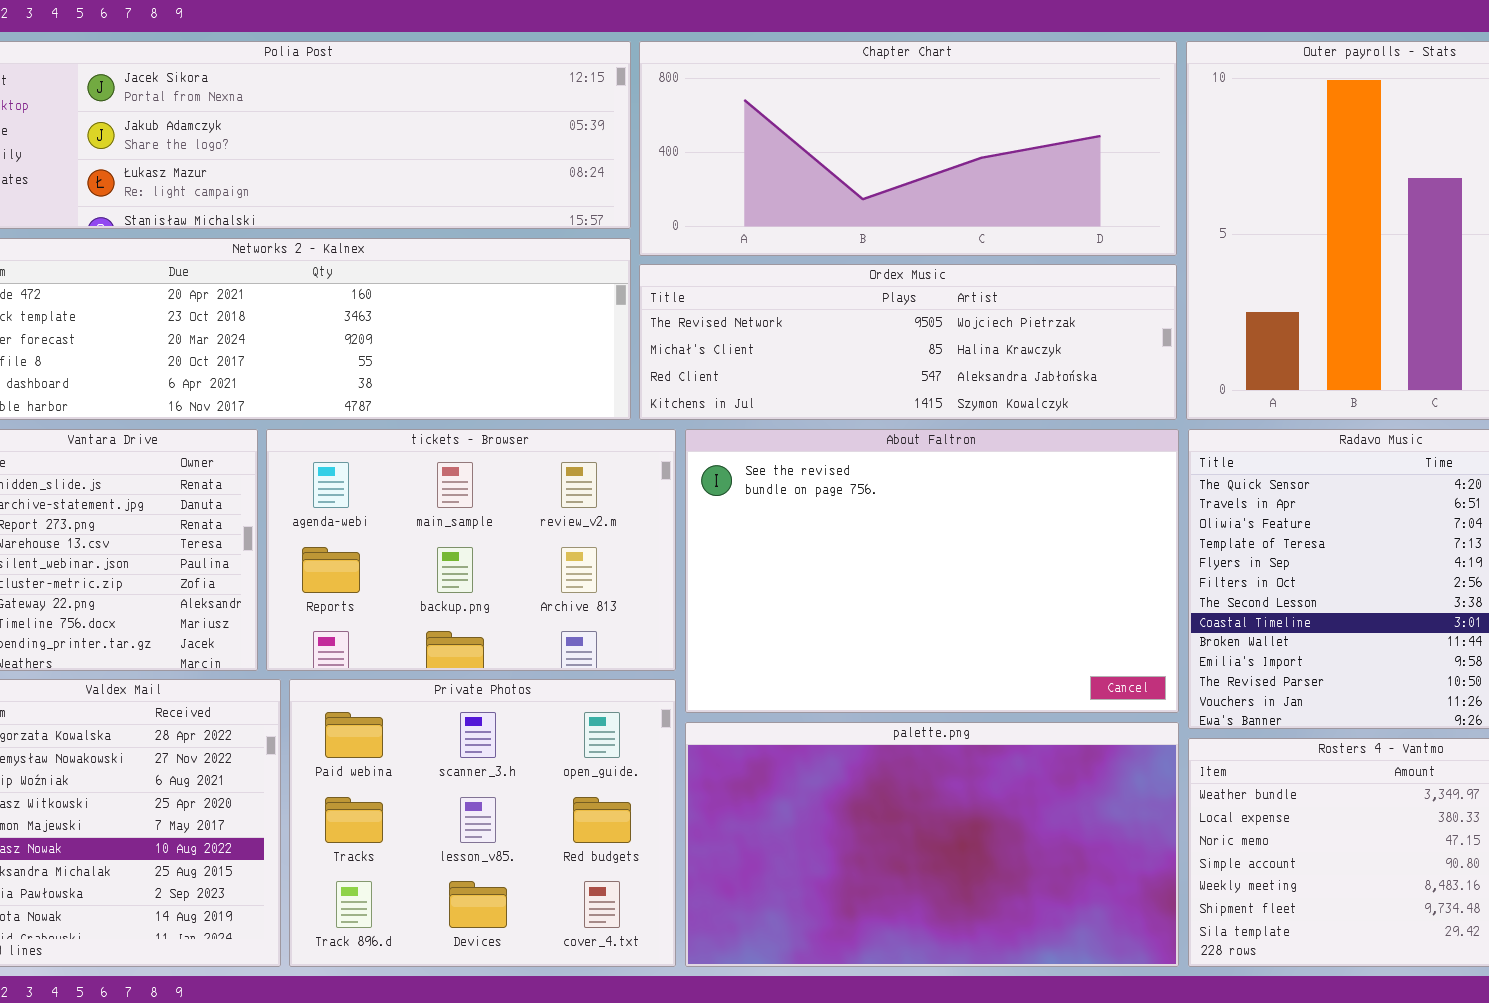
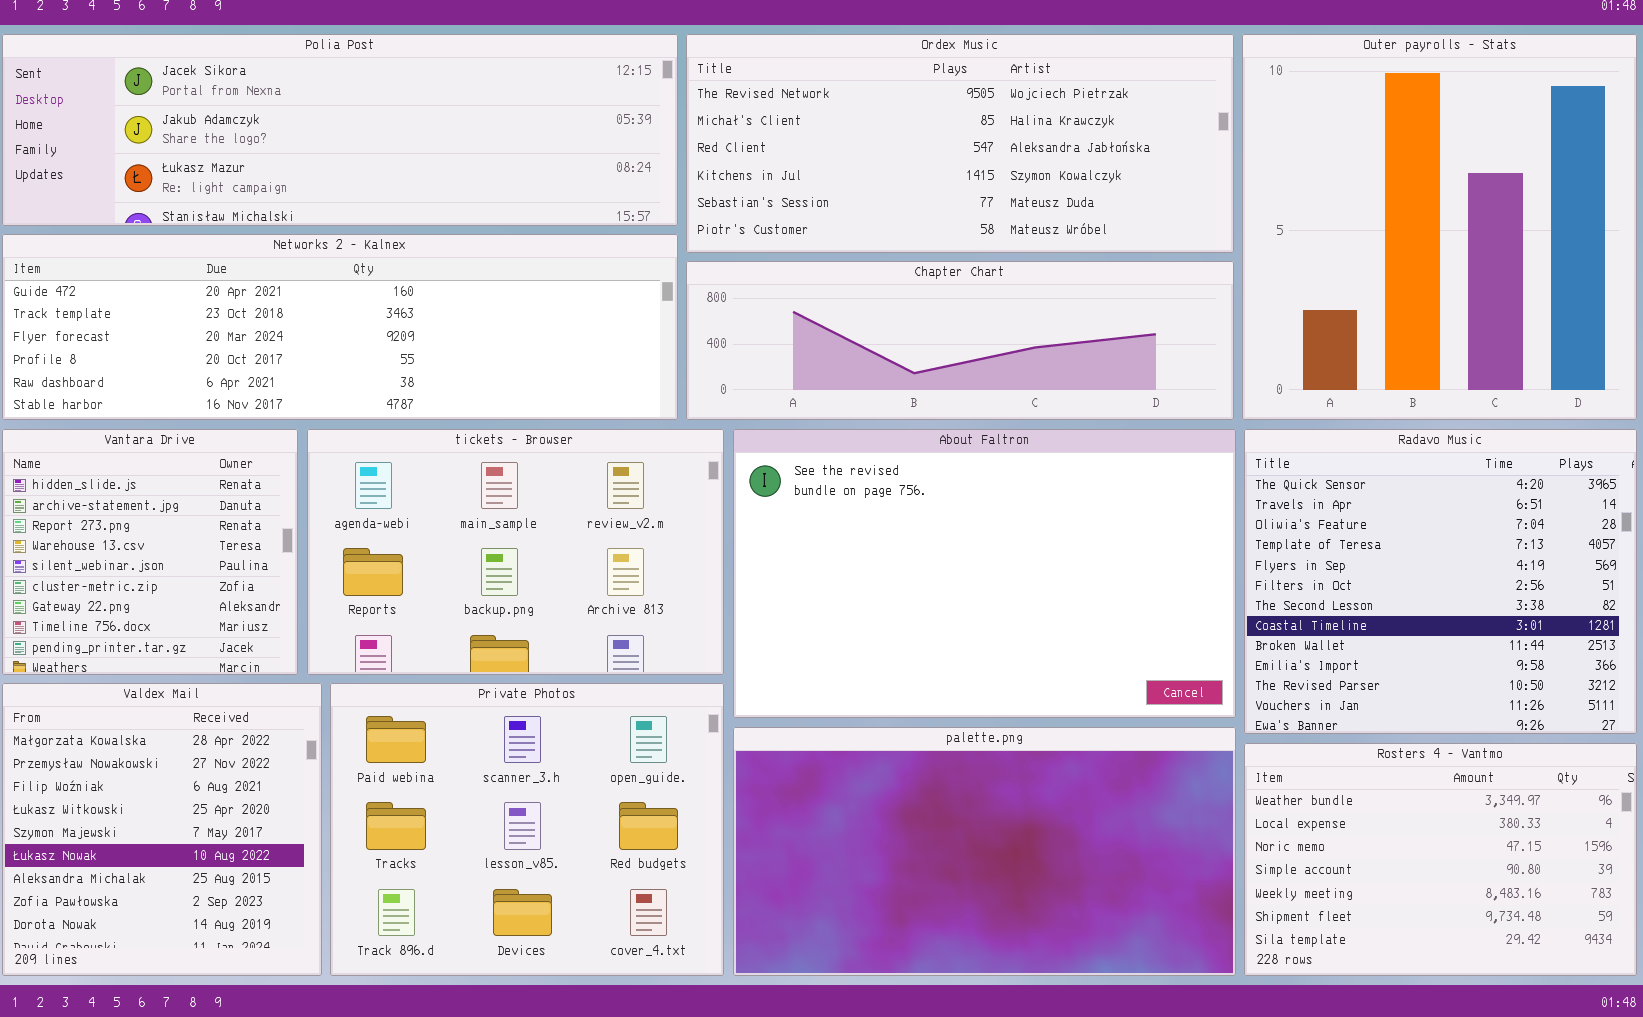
Chapter Chart: [639,41,1177,256] -> [686,261,1234,420], moved, resized
Ordex Music: [639,264,1177,420] -> [686,34,1234,253], moved, resized

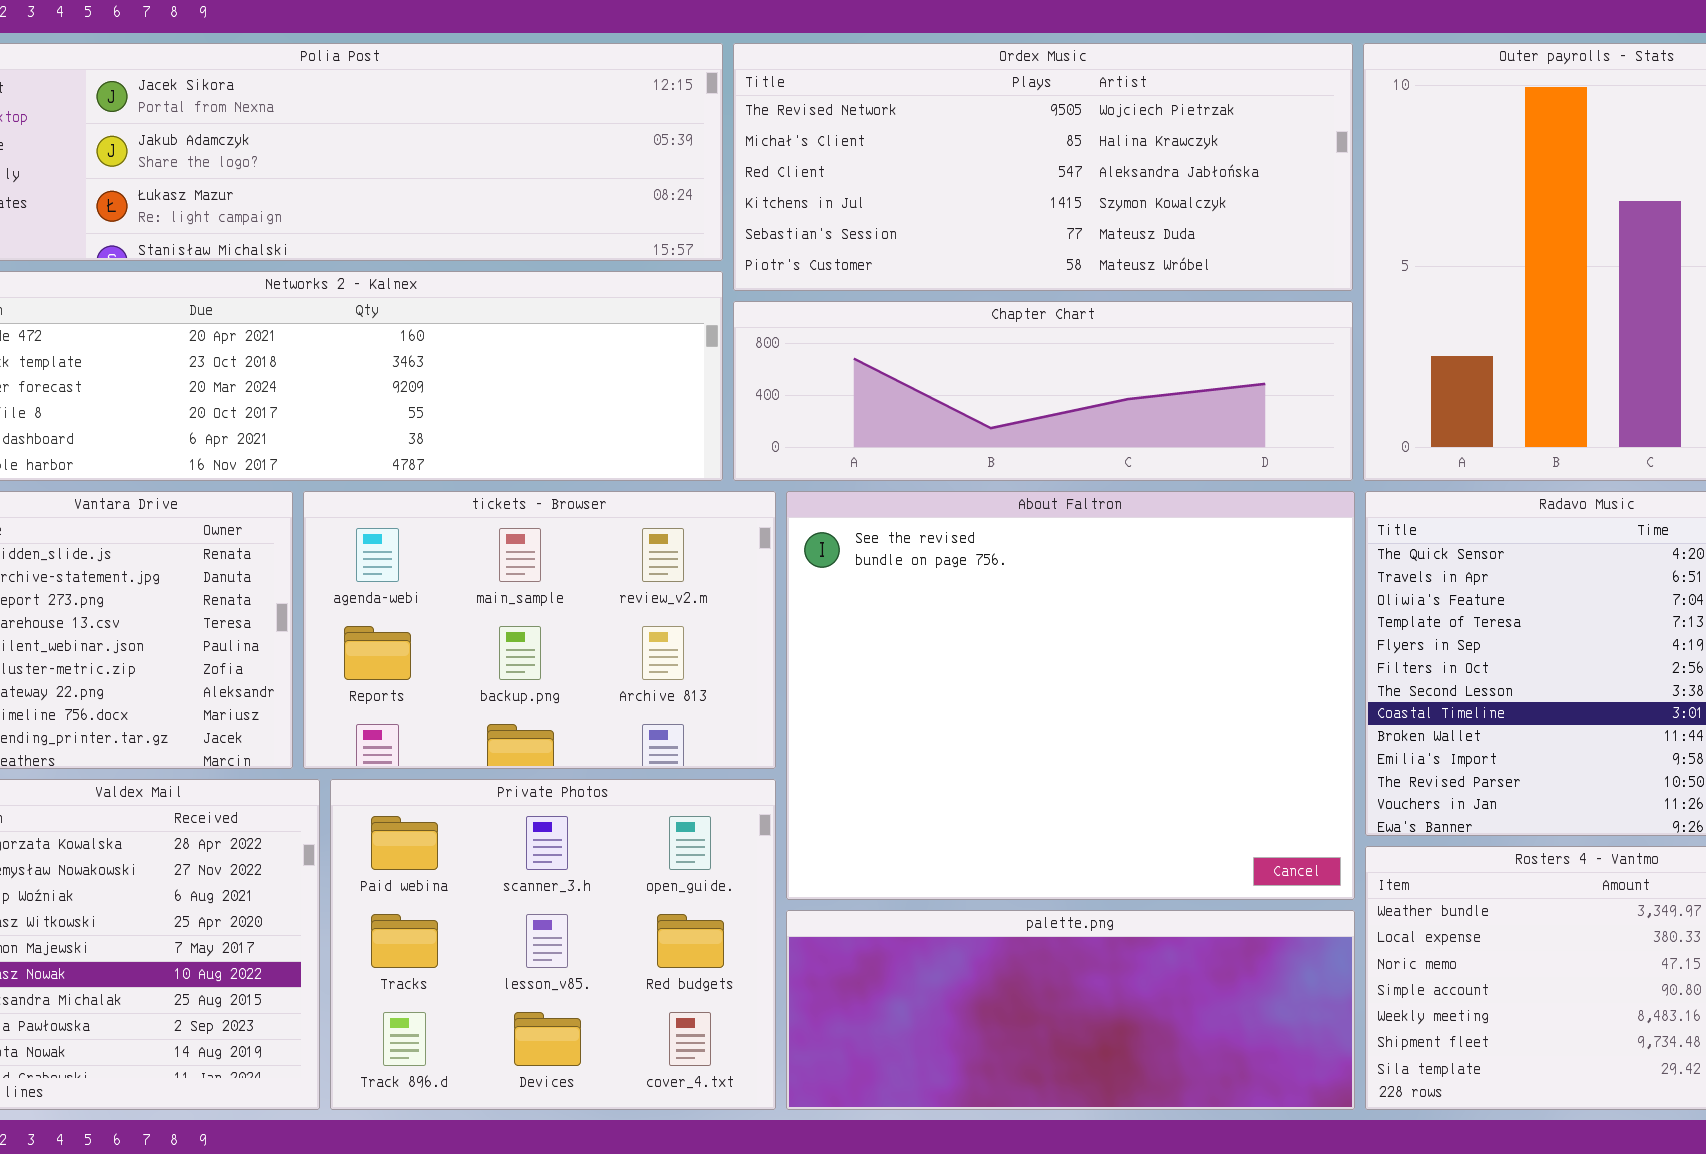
About Faltron: [733,429,1236,718] -> [786,491,1355,900], resized
palette.png: [733,727,1236,976] -> [786,910,1355,1110], resized

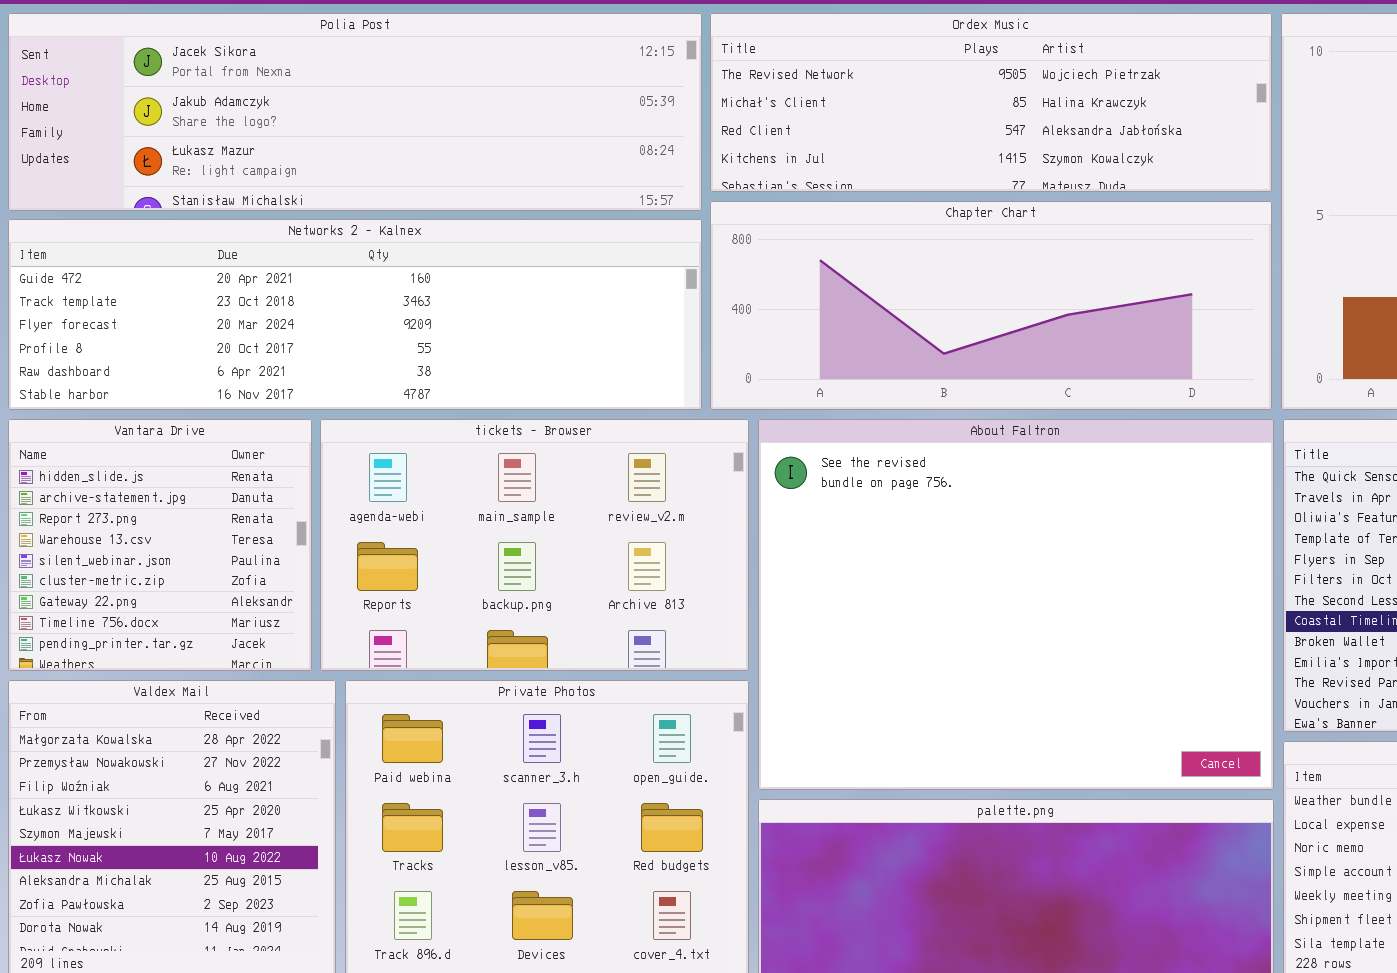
Ordex Music: [733,43,1353,291] -> [710,13,1272,192], resized
Chapter Chart: [733,301,1353,481] -> [710,201,1272,410], resized

